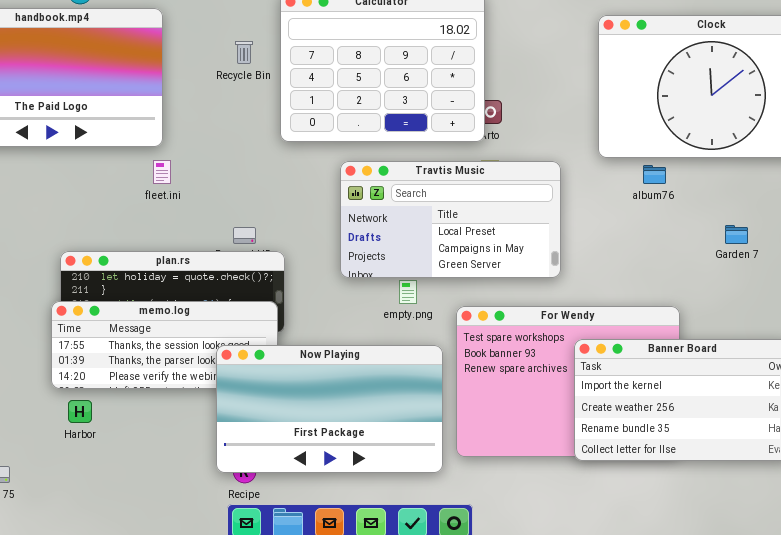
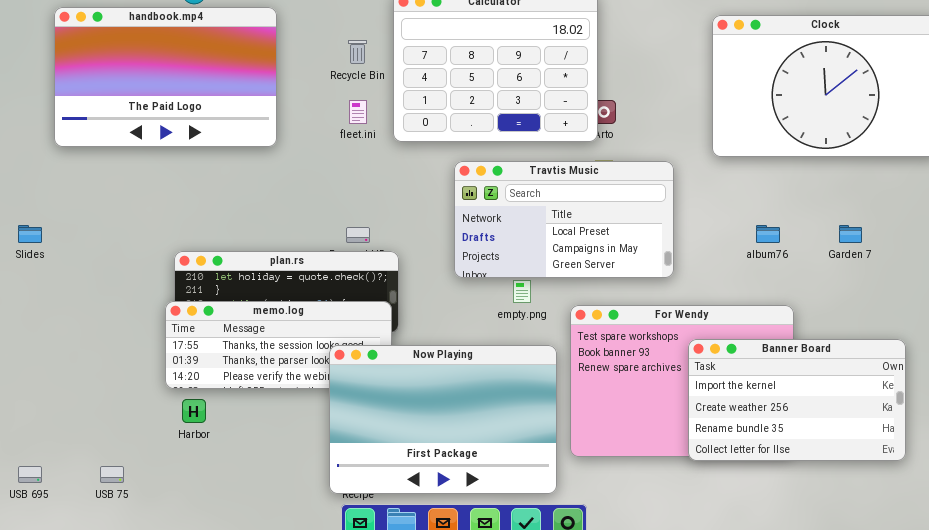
fleet.ini: [153,160,171,184] -> [349,100,367,124], moved
album76: [643,165,666,184] -> [756,225,780,243], moved
Now Playing: [216,345,443,473] -> [329,345,557,494], resized

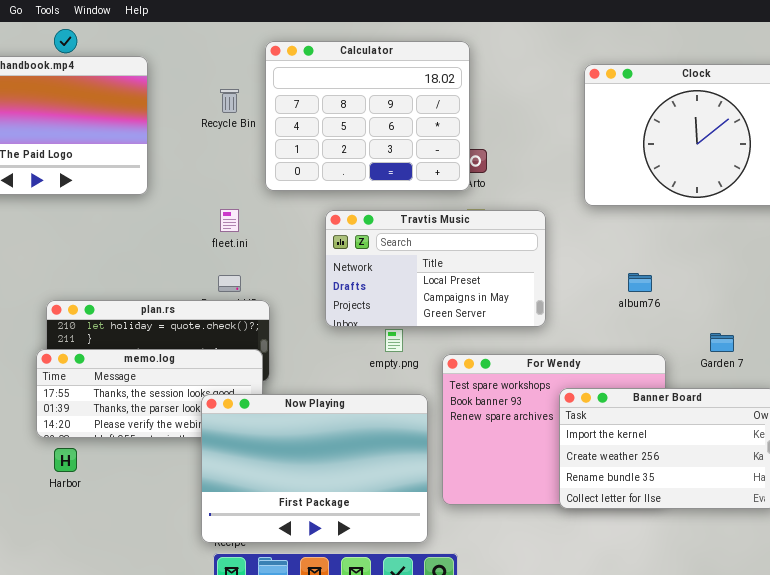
fleet.ini: [349,100,367,124] -> [220,209,239,232], moved
Garden 7: [839,225,862,243] -> [710,333,734,352], moved

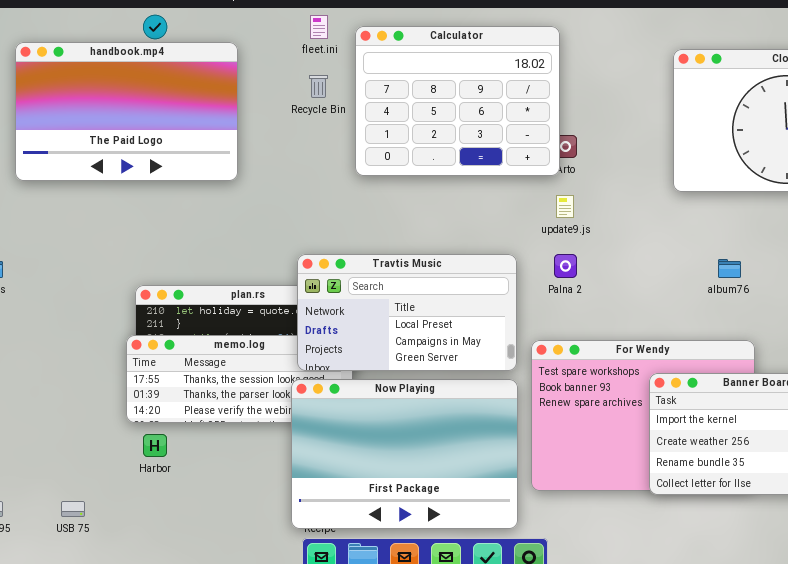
fleet.ini: [220,209,239,232] -> [310,15,328,39], moved
Travtis Music: [325,210,546,327] -> [297,254,517,371], moved

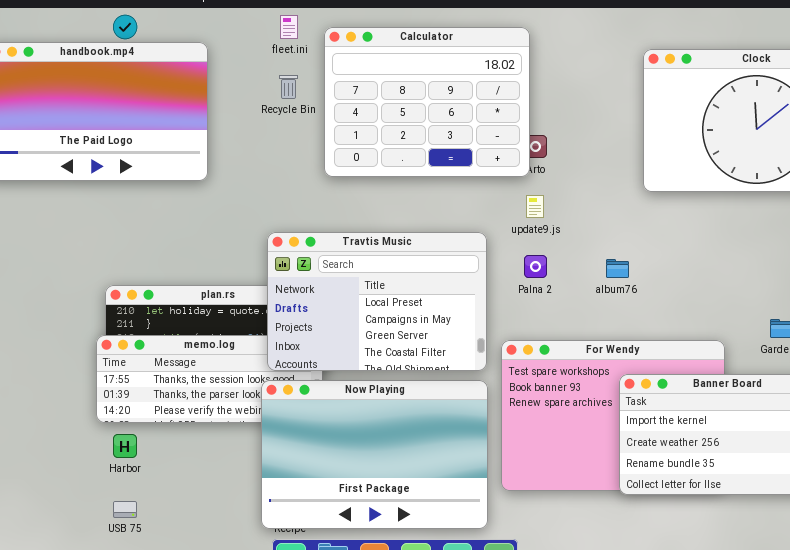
Travtis Music: [297,254,517,371] -> [267,232,487,371], resized
album76: [718,259,741,278] -> [606,259,629,278], moved
USB 75: [61,501,85,517] -> [113,501,137,518], moved

